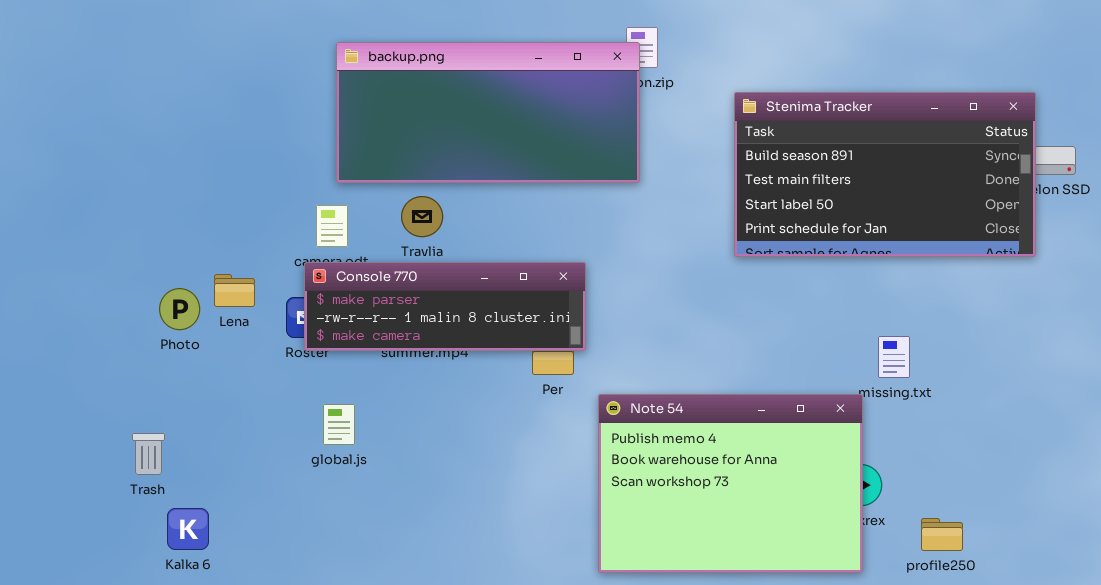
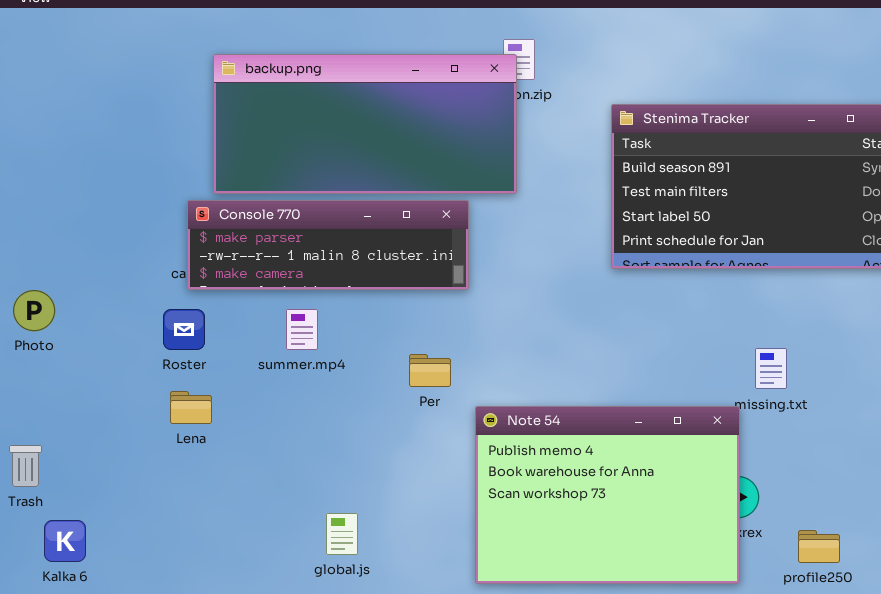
Console 770: [304,262,586,351] -> [187,200,469,290], moved
Lena: [214,274,255,307] -> [170,391,212,424], moved
Photo: [159,288,200,330] -> [13,290,55,331], moved
global.js: [323,404,355,445] -> [326,513,358,555], moved

